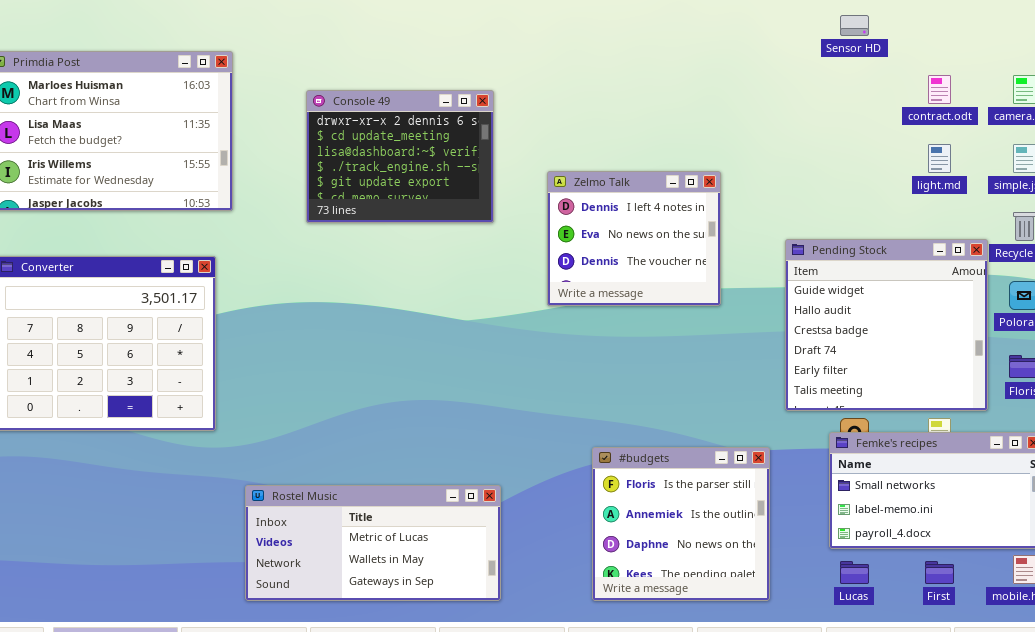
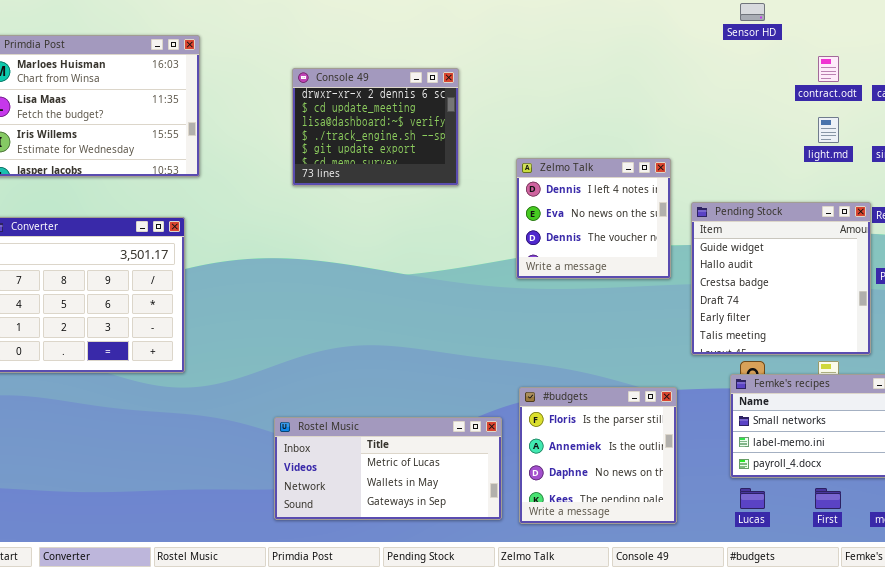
Console 49: [306,90,494,223] -> [292,68,459,186], moved
Zelmo Talk: [547,171,721,306] -> [516,158,671,279], moved
Rostel Music: [245,485,501,601] -> [274,417,502,520], moved

